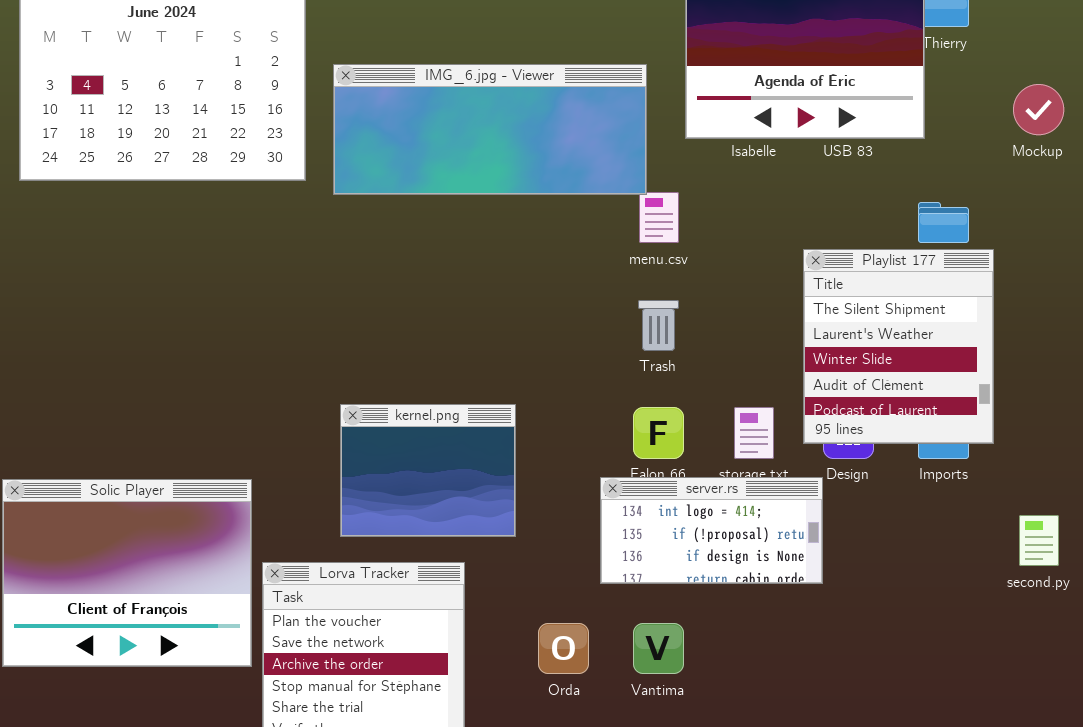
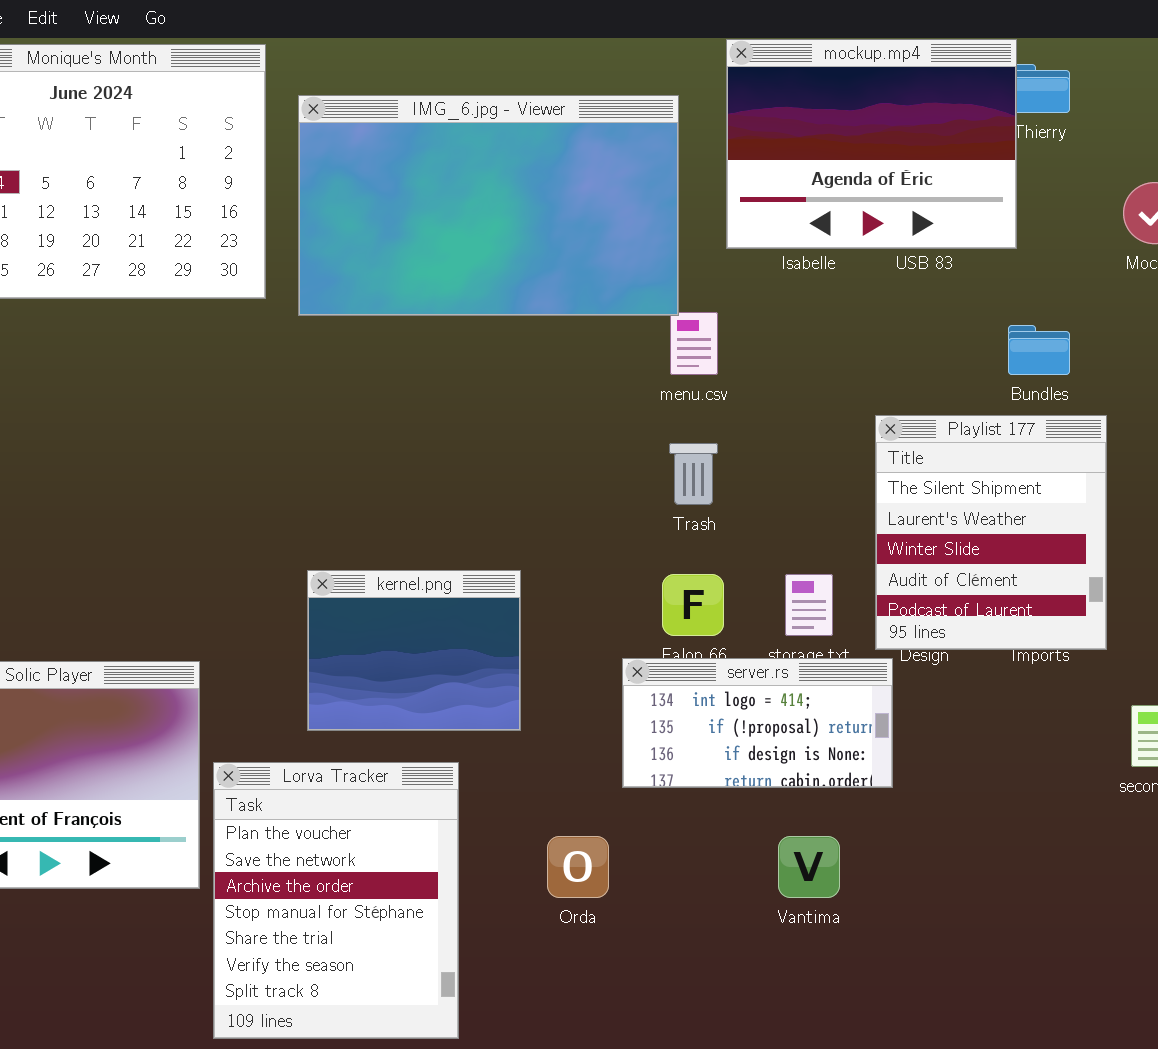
IMG_6.jpg - Viewer: [333,64,647,195] -> [298,95,679,316], resized
Playlist 177: [803,249,994,444] -> [875,415,1107,650], moved
Vantima: [633,623,684,674] -> [778,836,840,898], moved

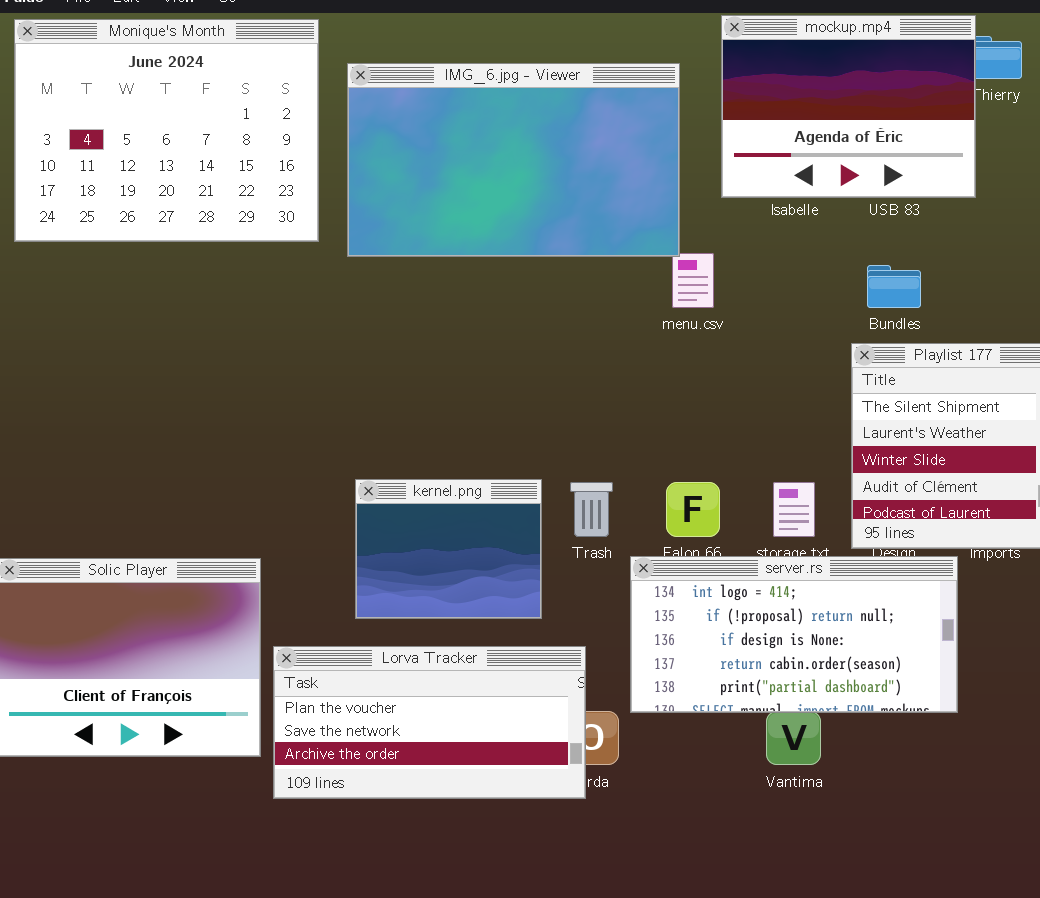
Bundles: [1008,325,1070,375] -> [867,265,921,308], moved
Trash: [669,443,718,505] -> [570,482,613,537], moved
server.rs: [622,658,893,788] -> [630,556,958,713], resized
Lorva Tracker: [213,762,459,1039] -> [273,646,586,799], resized

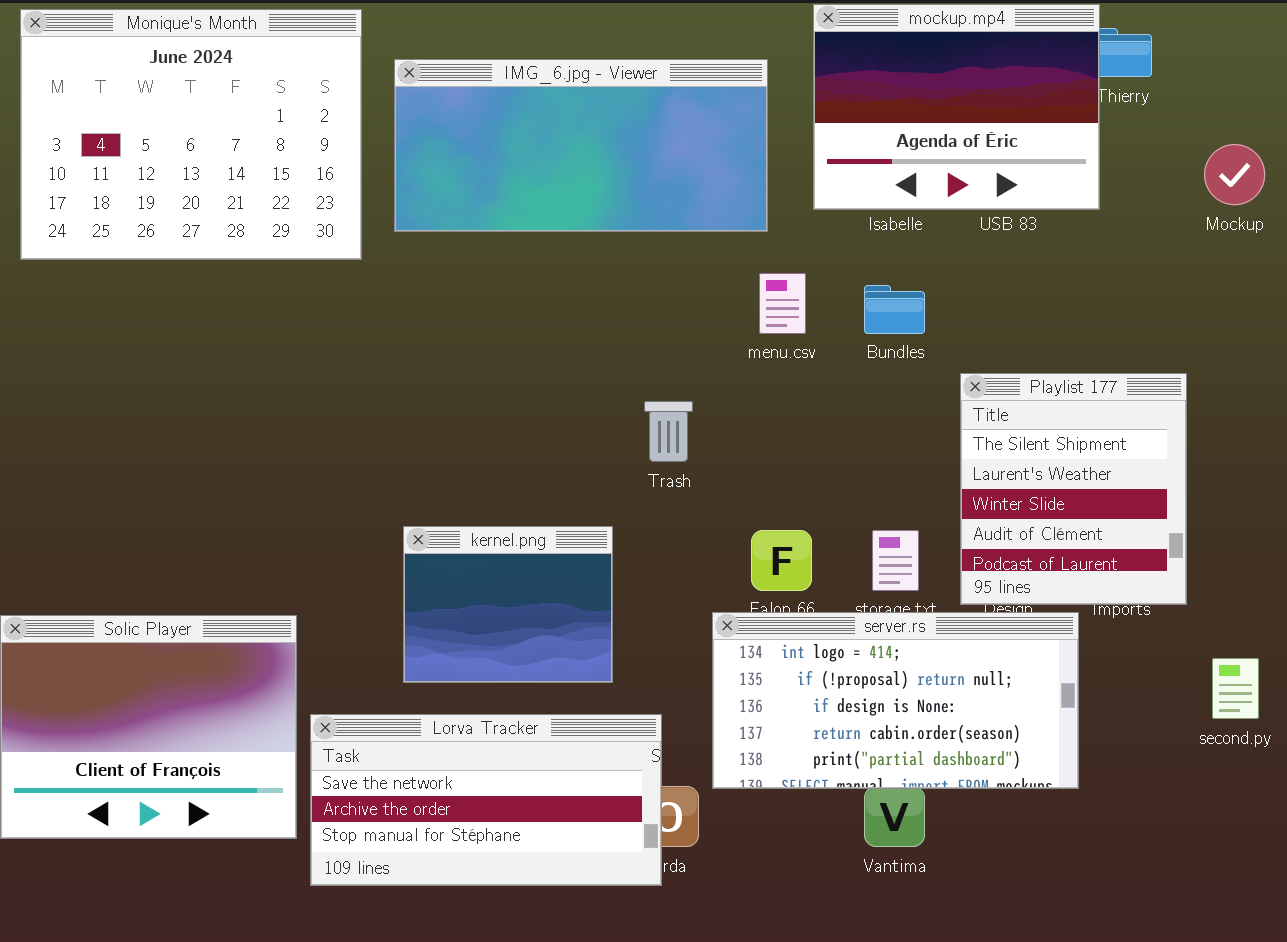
IMG_6.jpg - Viewer: [347,63,680,257] -> [394,59,768,232], resized
Bundles: [867,265,921,308] -> [864,285,925,334], moved
Trash: [570,482,613,537] -> [644,401,693,462], moved
Lorva Tracker: [273,646,586,799] -> [310,714,662,886], scrolled down 1 row

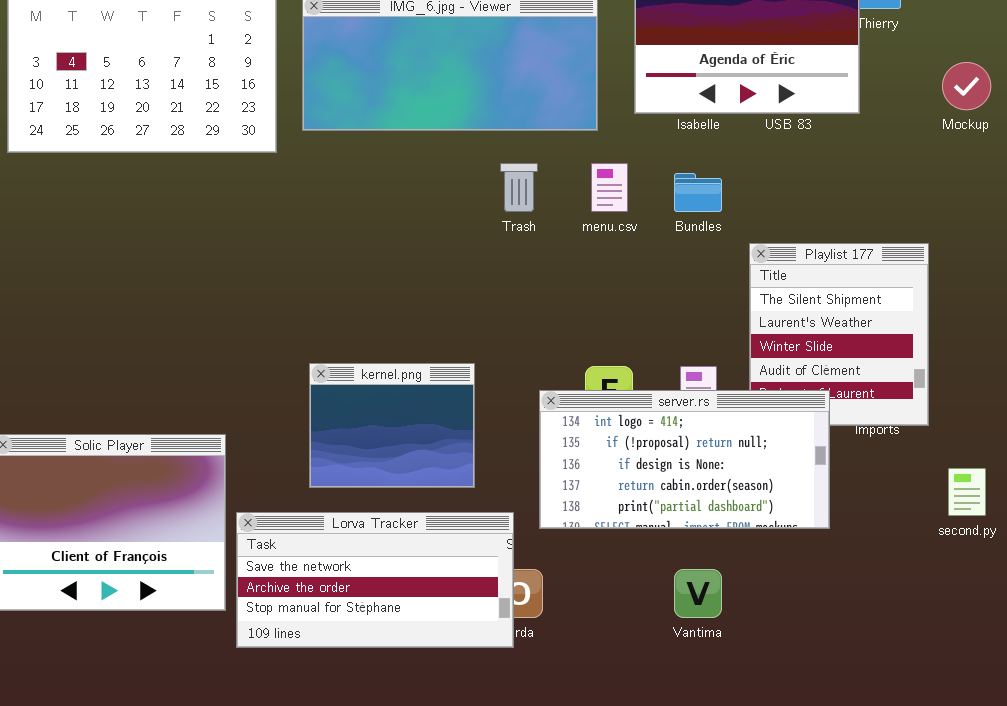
Trash: [644,401,693,462] -> [500,163,538,212], moved
server.rs: [712,612,1079,789] -> [539,390,830,529], moved

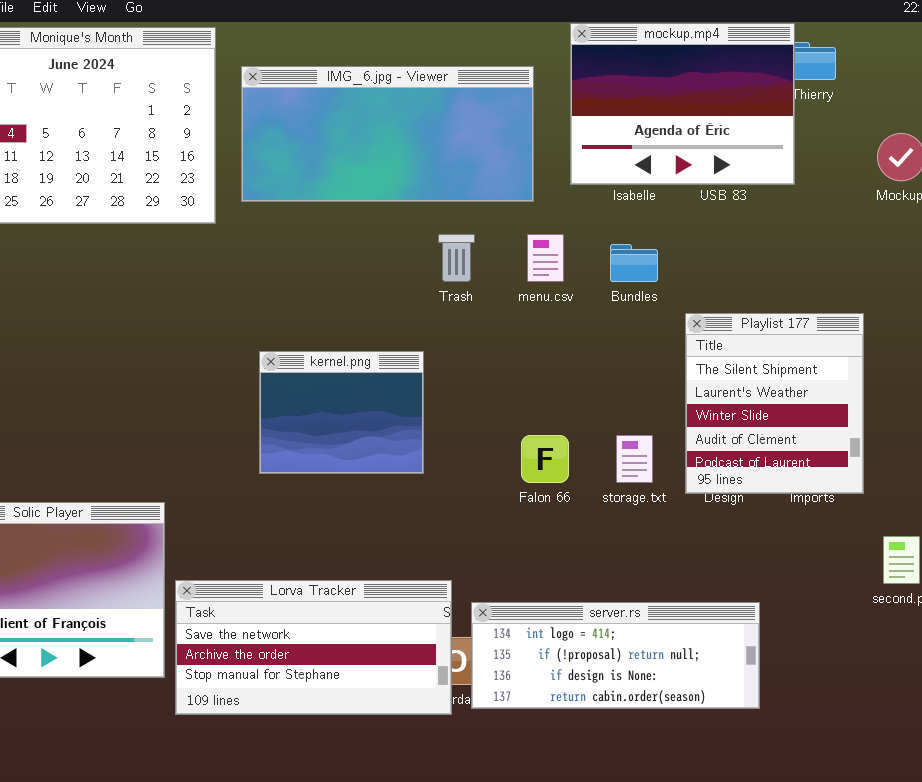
kernel.png: [309,363,475,488] -> [259,351,424,474], moved
server.rs: [539,390,830,529] -> [471,602,760,709], moved, resized

